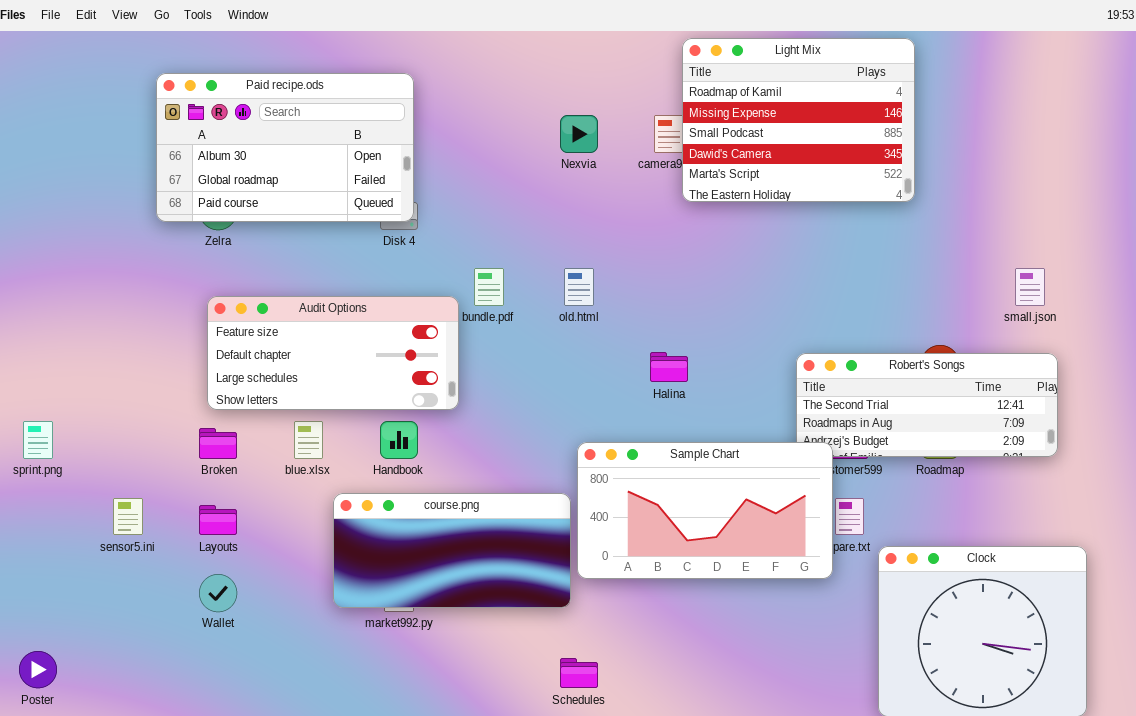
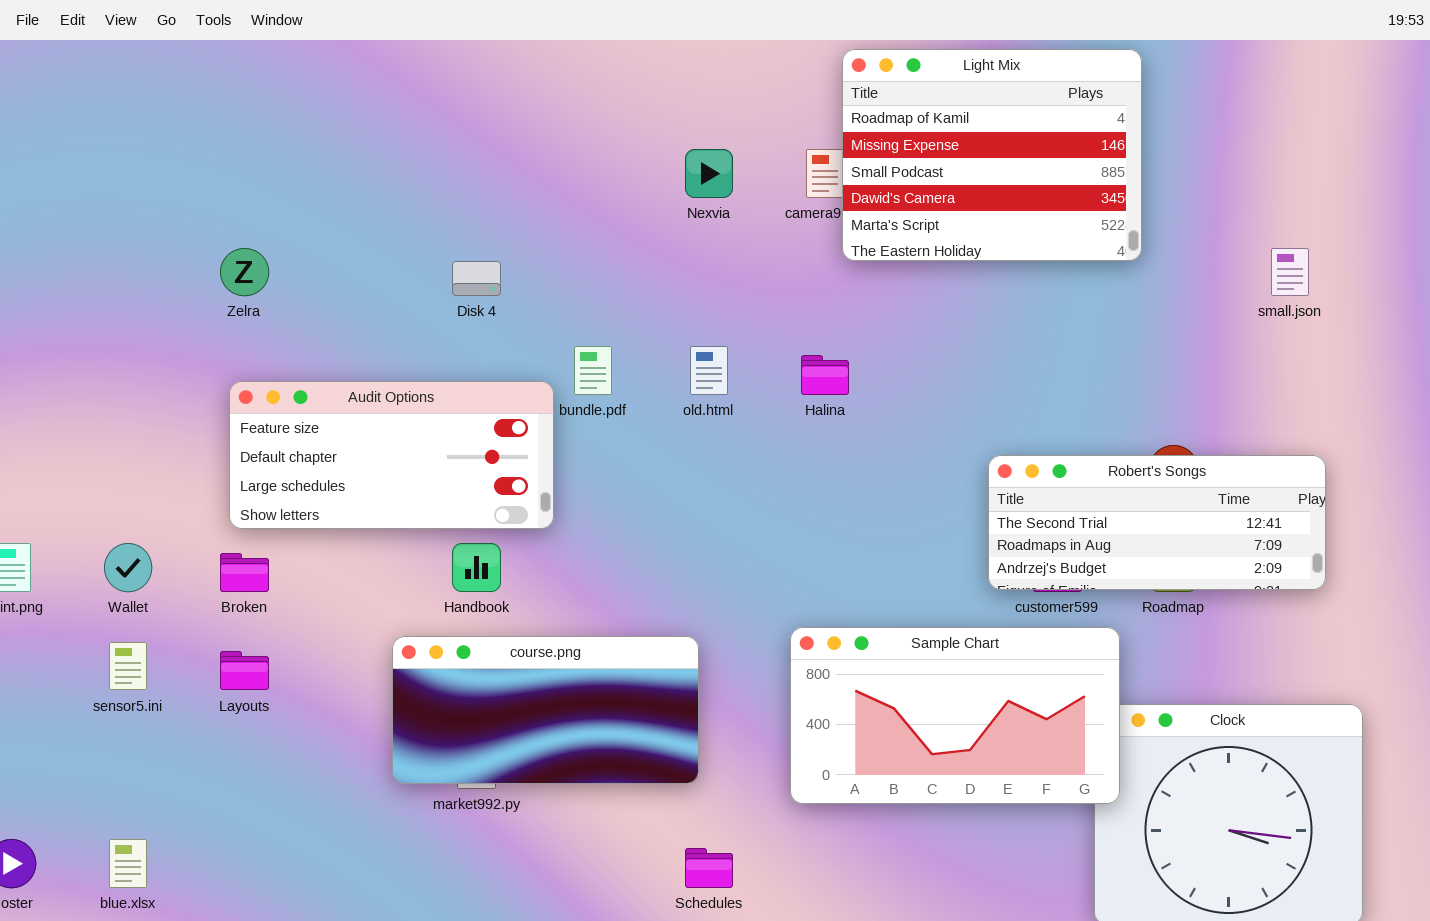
Paid recipe.ods: [156,73,414,222] -> none, closed
small.json: [1015,268,1045,306] -> [1271,248,1309,296], moved
Halina: [650,352,688,382] -> [801,355,849,395], moved
blue.xlsx: [294,421,323,459] -> [109,839,147,888], moved
Sample Chart: [577,442,833,579] -> [790,627,1120,804], moved
Wallet: [199,574,237,612] -> [104,543,152,592], moved

